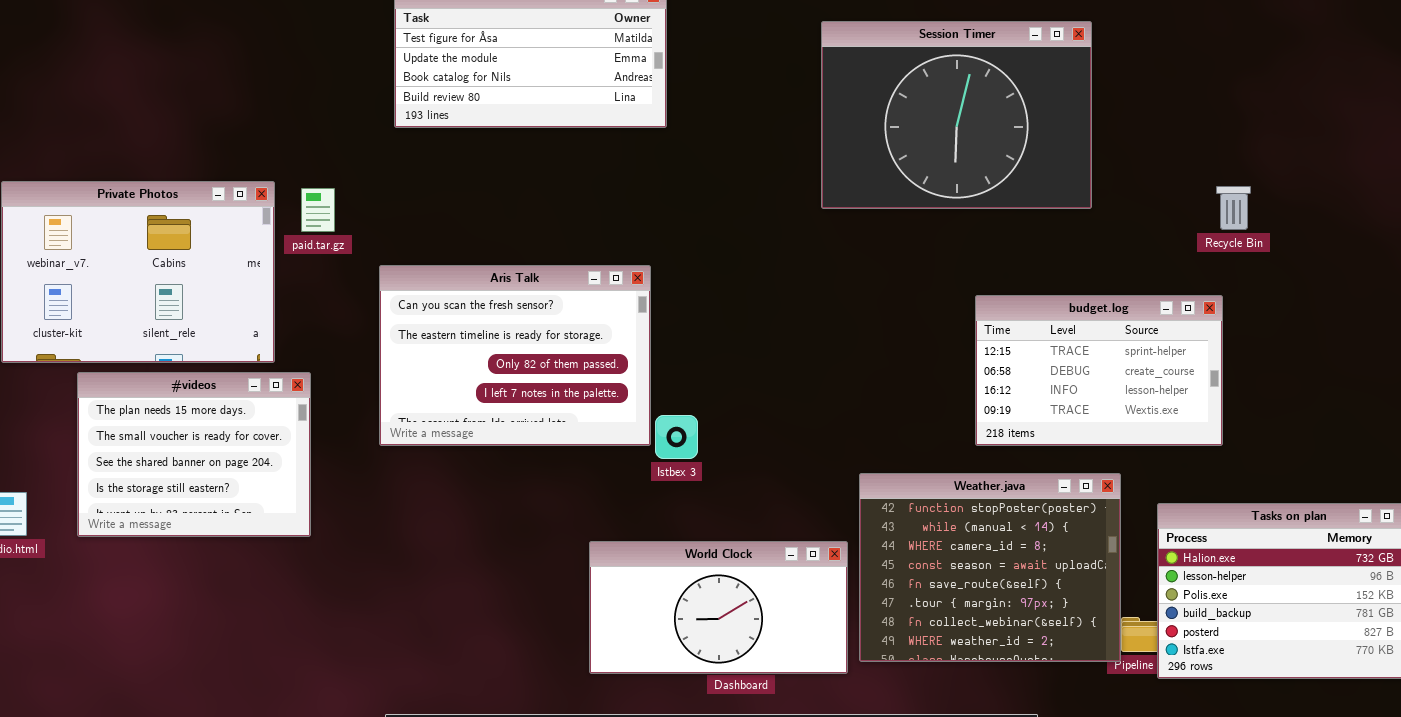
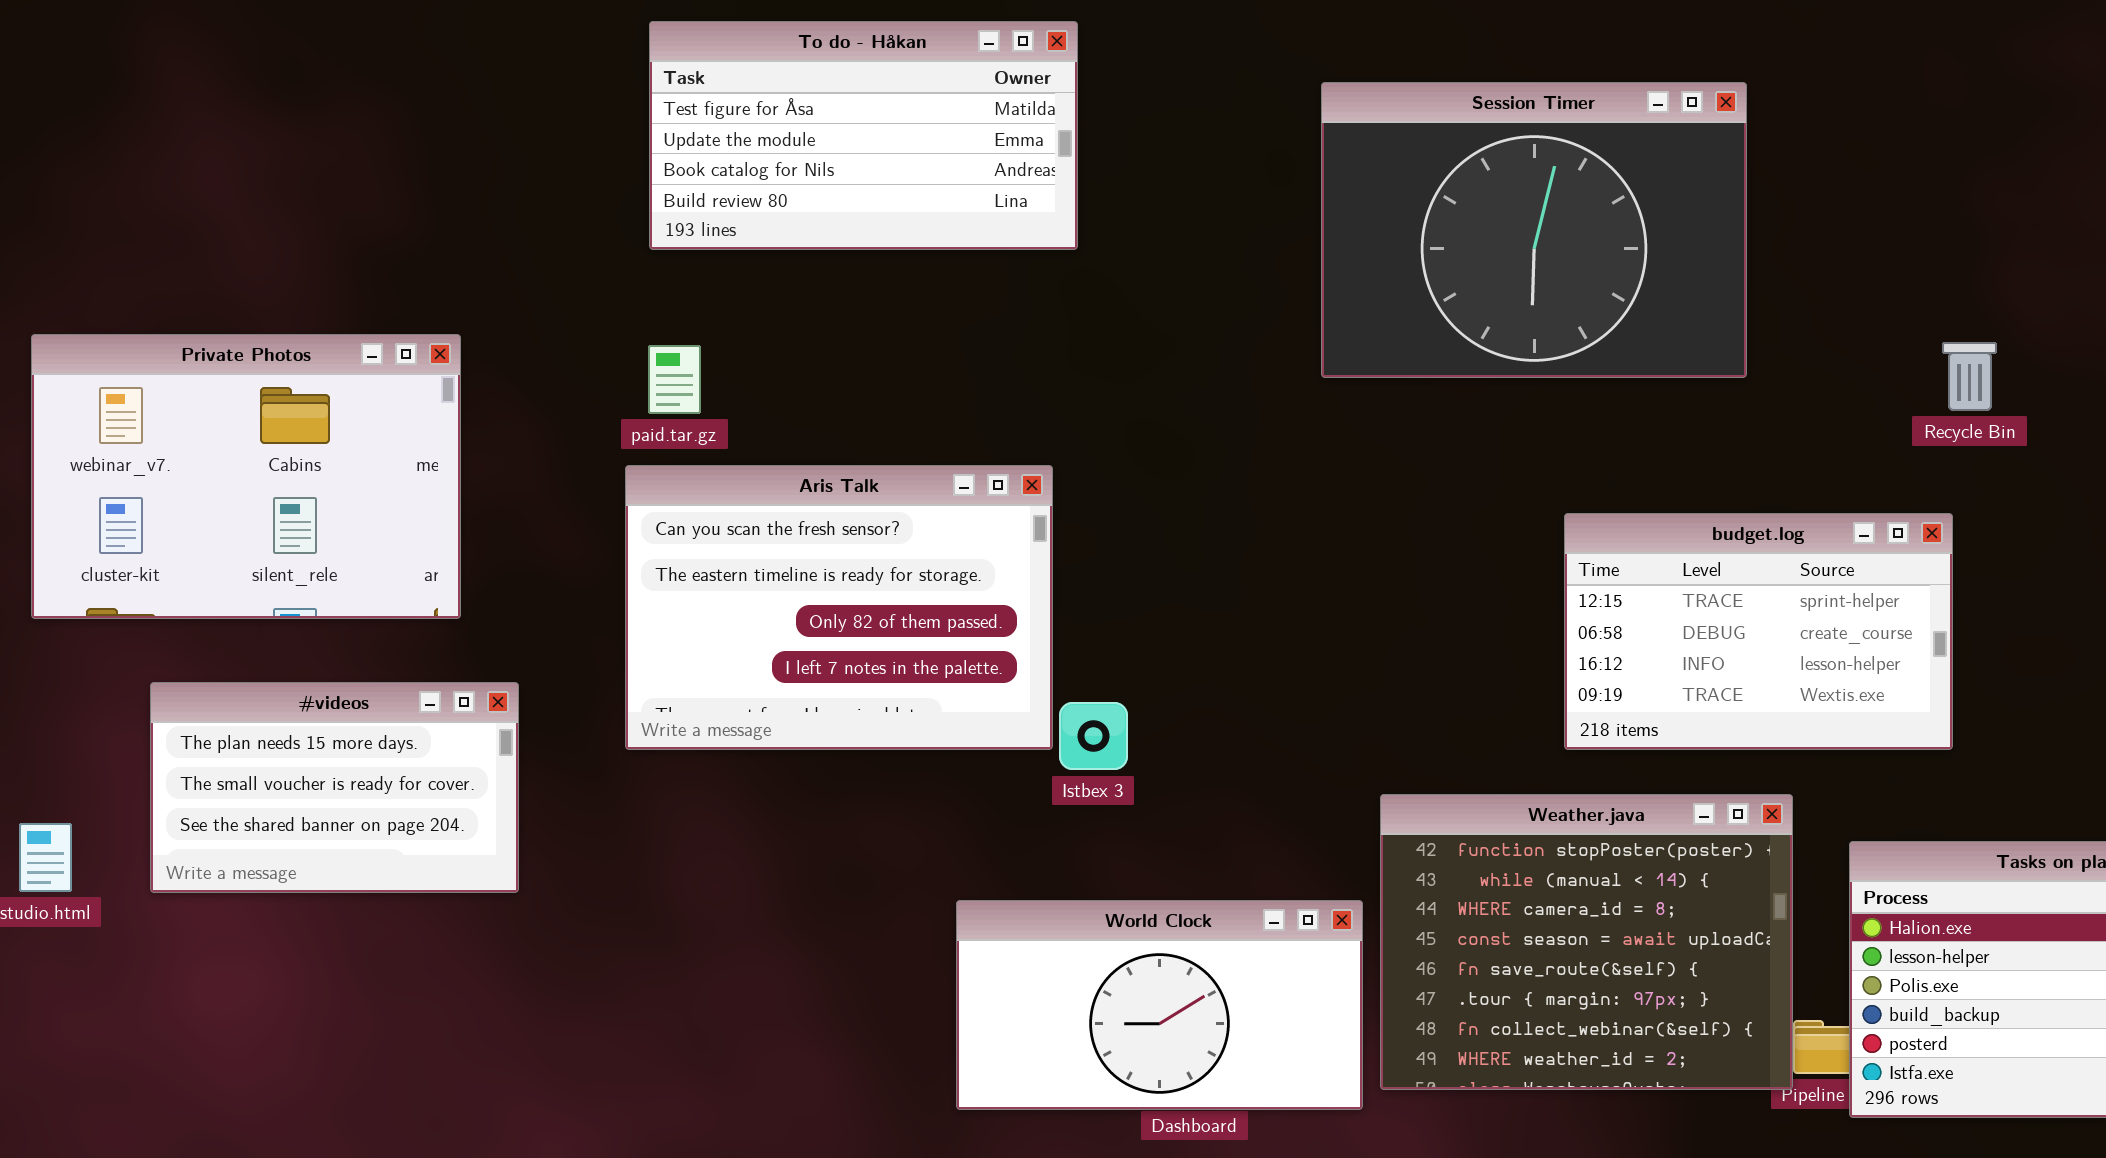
paid.tar.gz: [301,188,335,232] -> [648,345,701,414], moved
#videos: [77,372,311,537] -> [150,682,519,893], resized

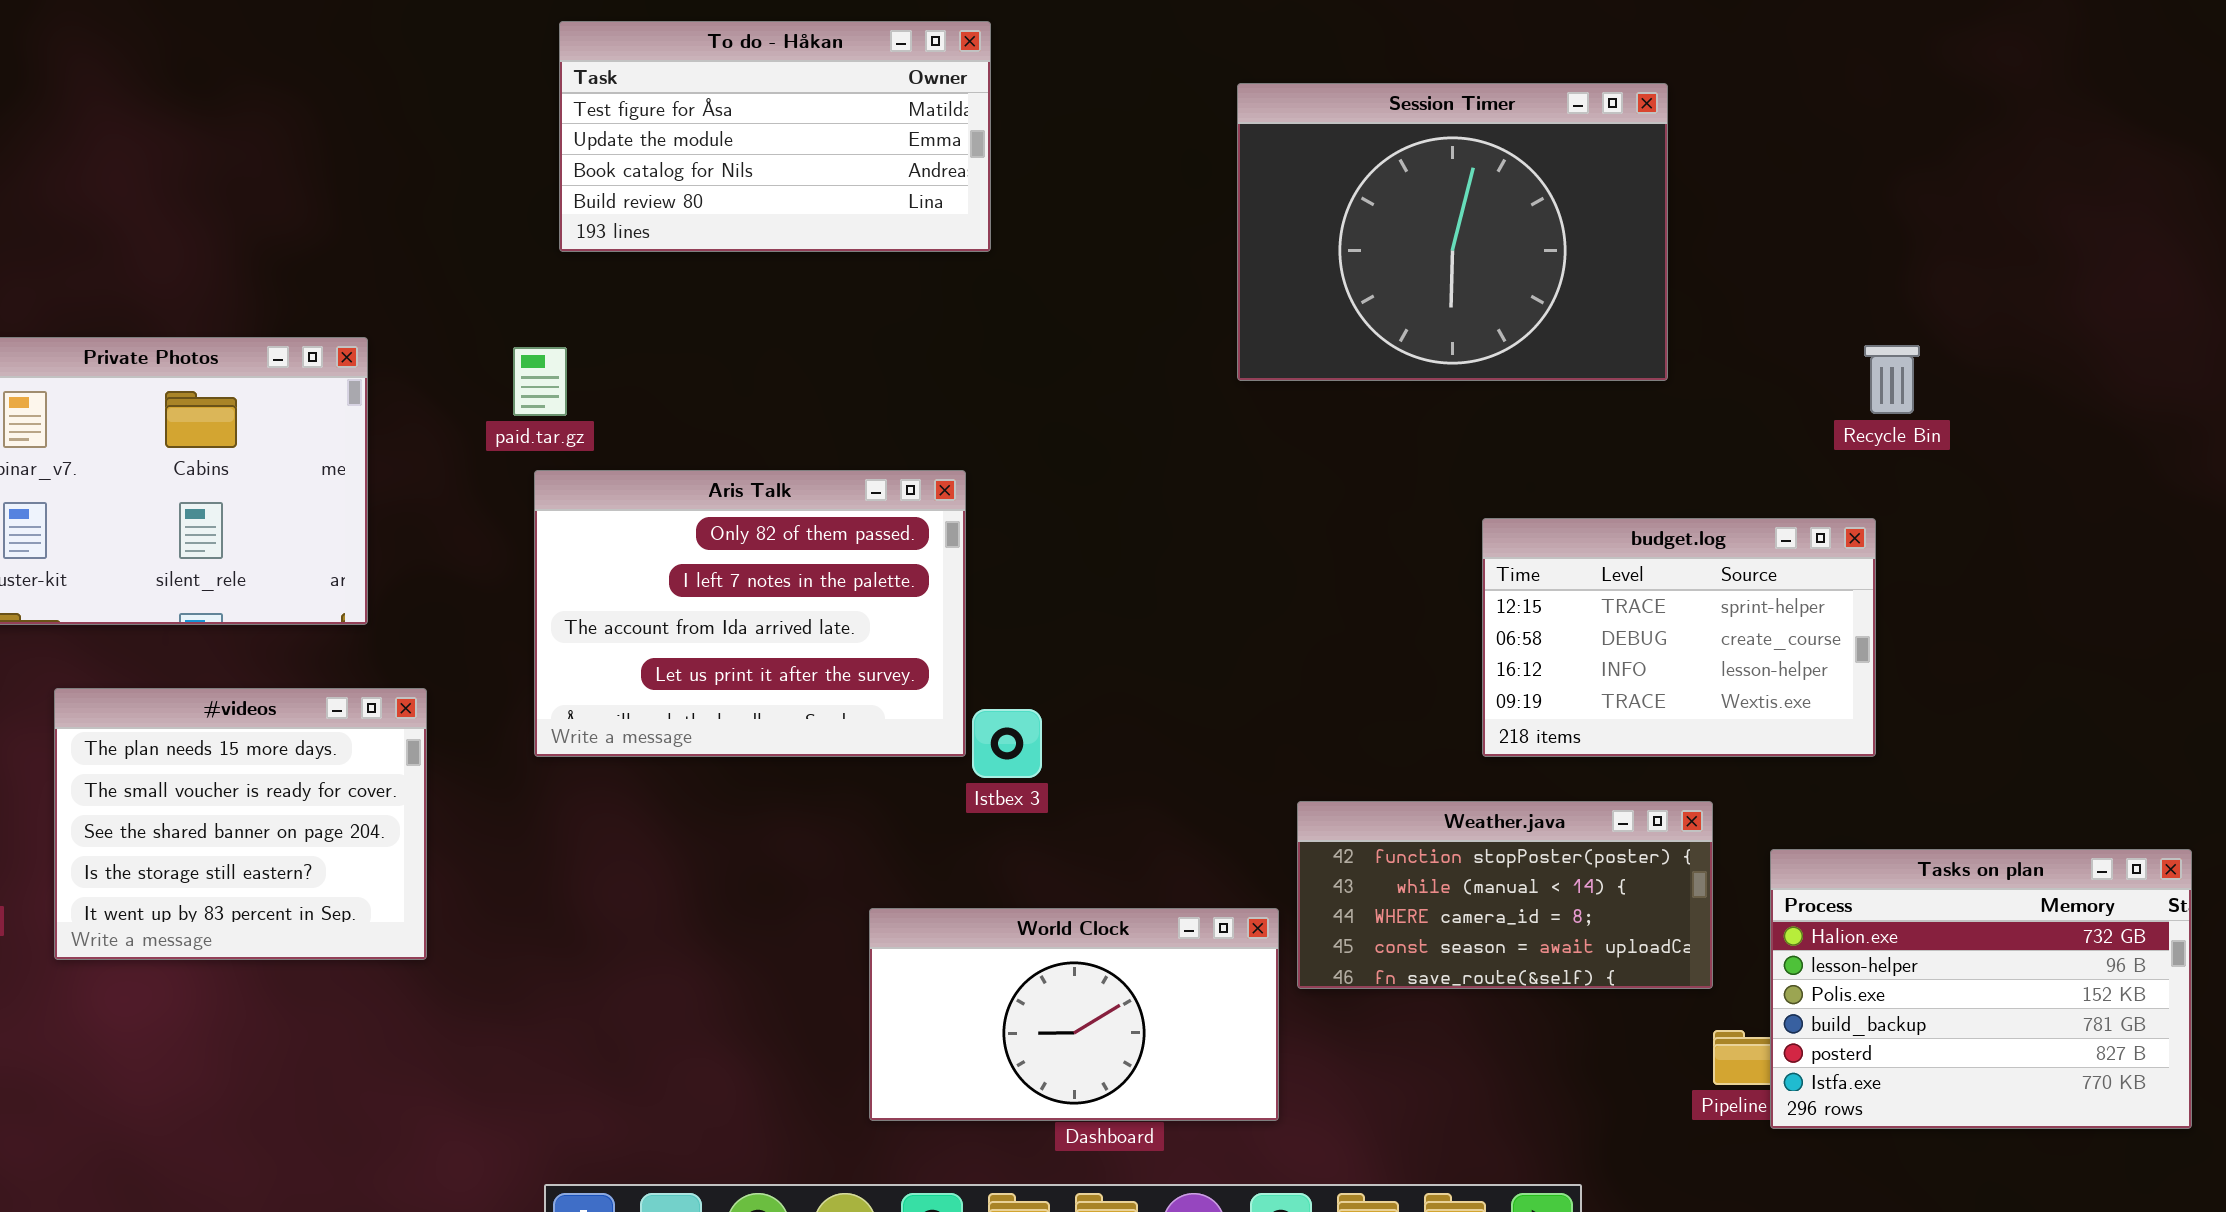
paid.tar.gz: [648,345,701,414] -> [513,347,567,416], moved
Aris Talk: [625,465,1053,750] -> [534,470,966,757], scrolled down 2 rows
#videos: [150,682,519,893] -> [54,688,427,960], resized
Weather.java: [1380,794,1793,1090] -> [1297,801,1713,989], resized

